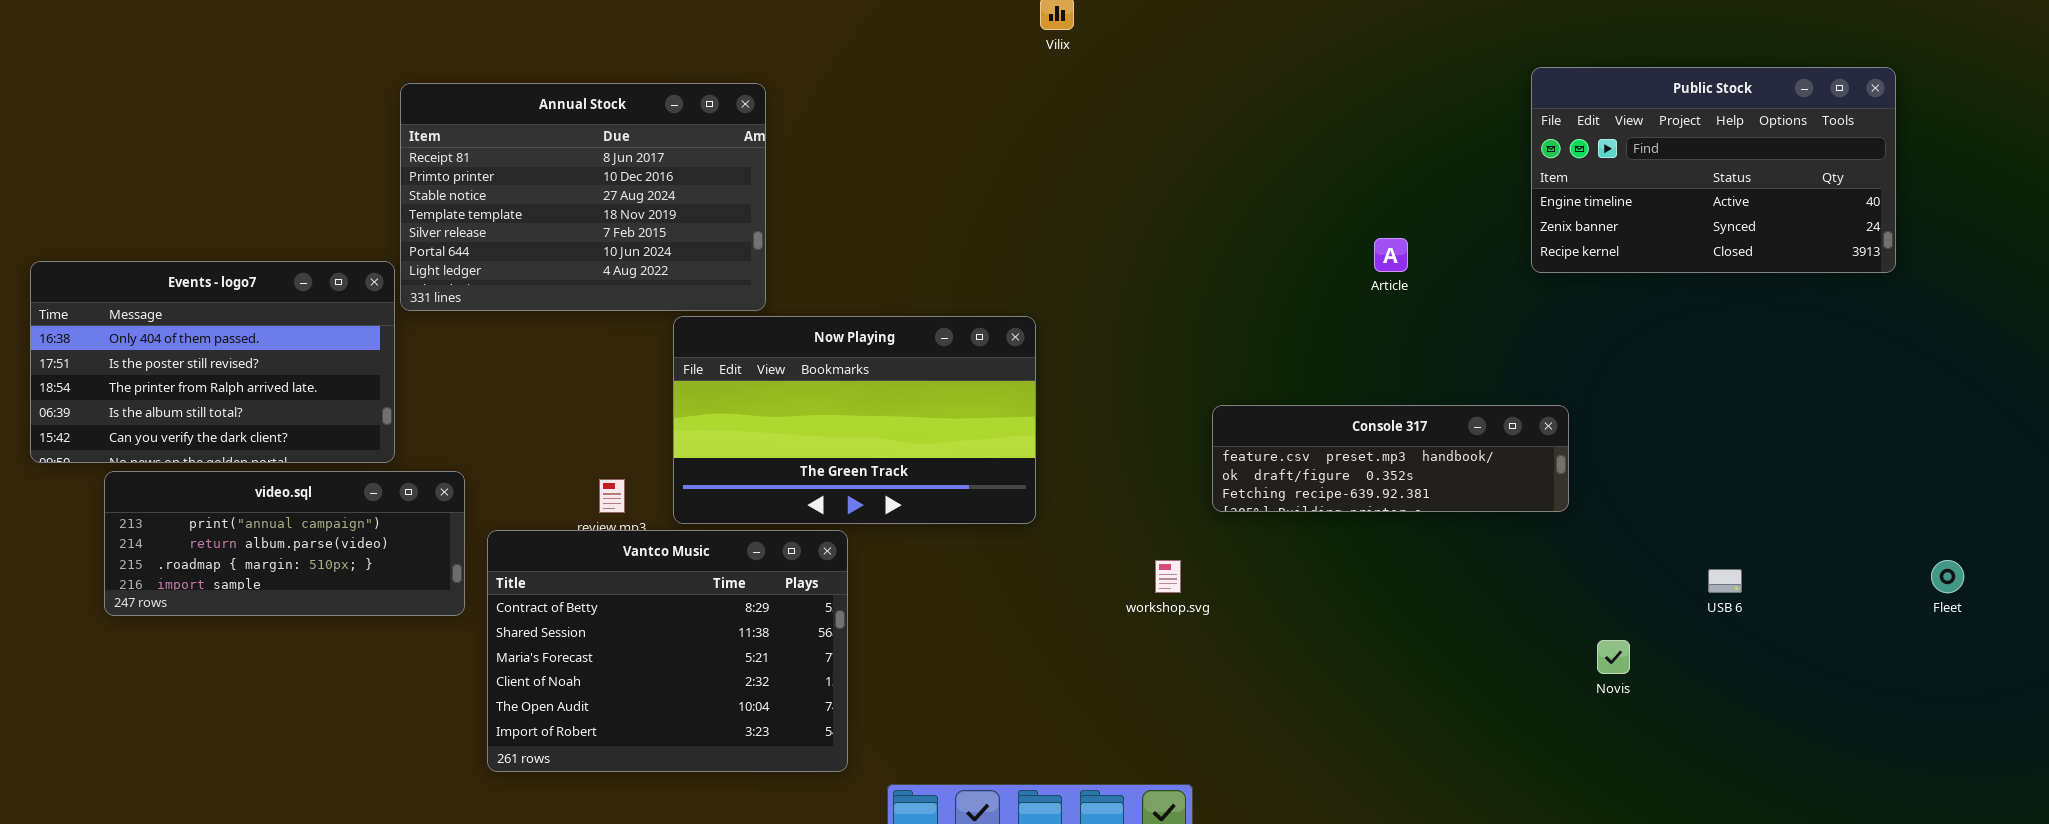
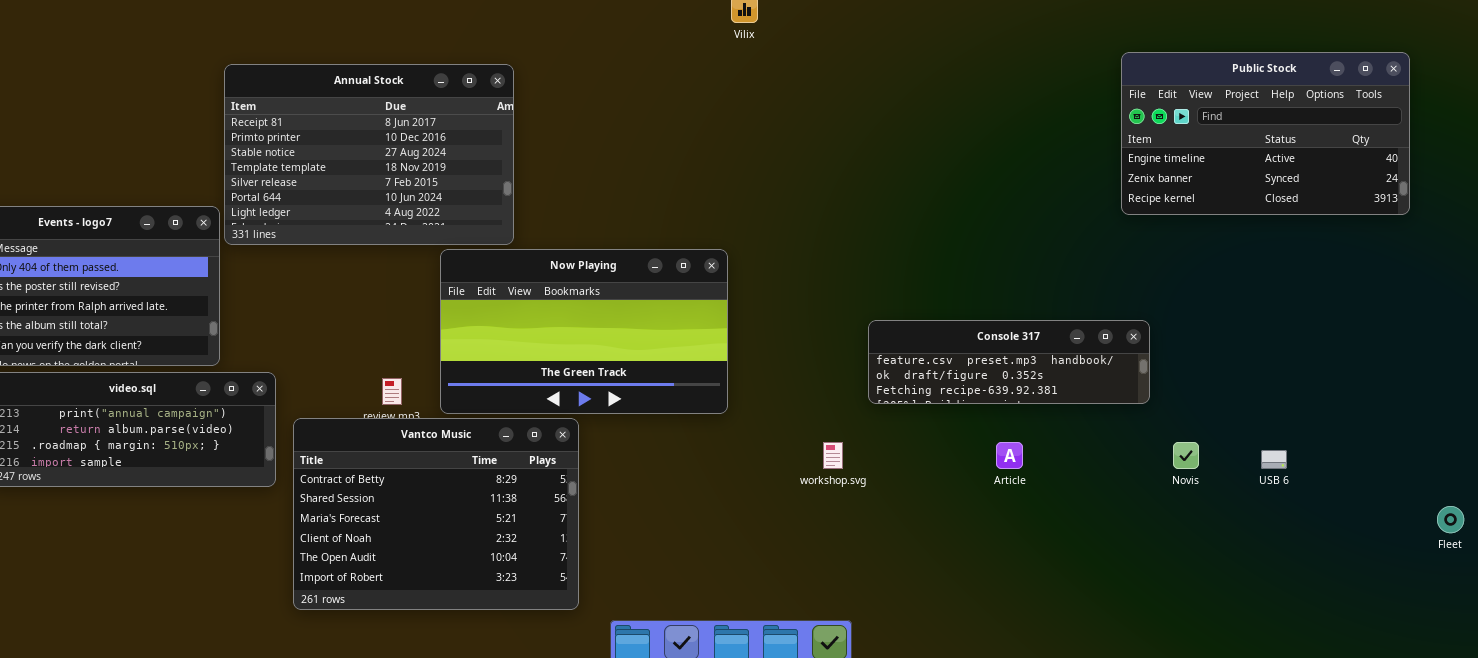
Article: [1374,238,1408,272] -> [996,442,1023,469], moved
Fleet: [1931,560,1964,593] -> [1437,506,1464,533], moved
Novis: [1597,640,1630,674] -> [1173,442,1199,469], moved

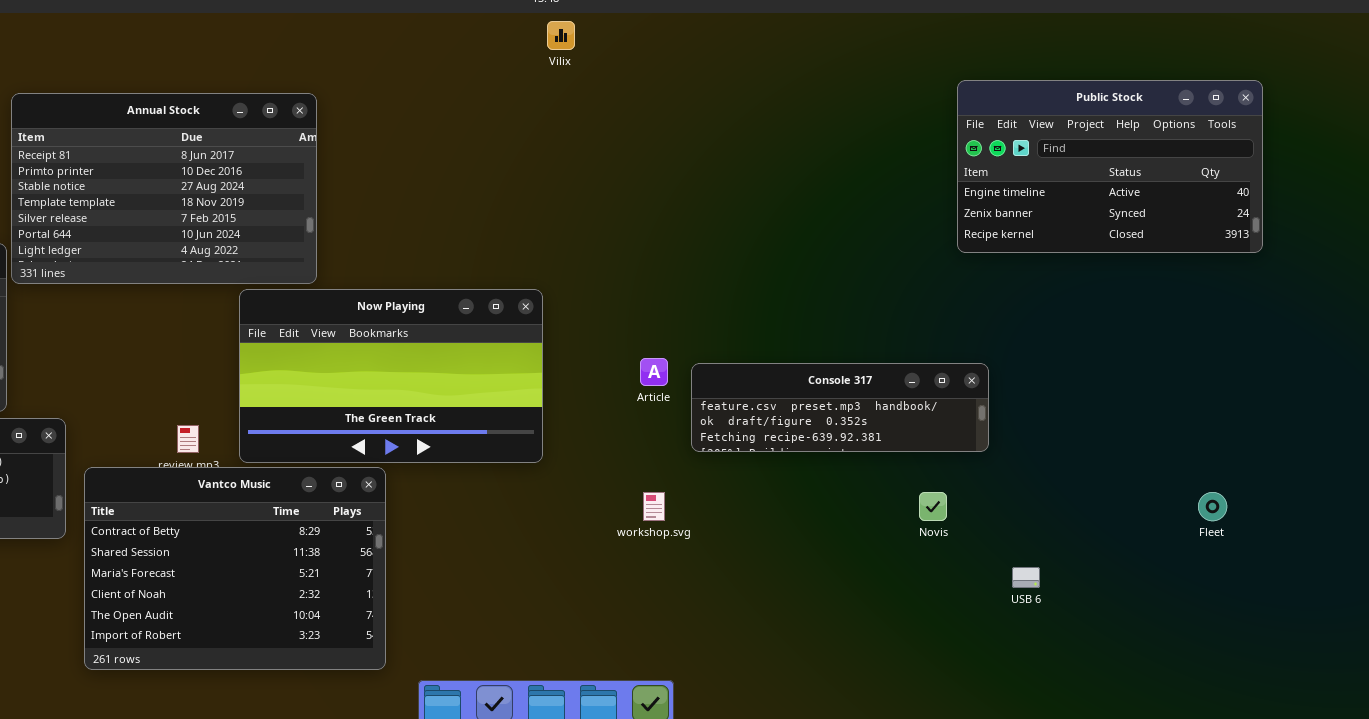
Article: [996,442,1023,469] -> [640,358,668,386], moved
Novis: [1173,442,1199,469] -> [919,492,947,521], moved
USB 6: [1261,450,1287,469] -> [1012,567,1040,588], moved
Fleet: [1437,506,1464,533] -> [1198,492,1227,521], moved

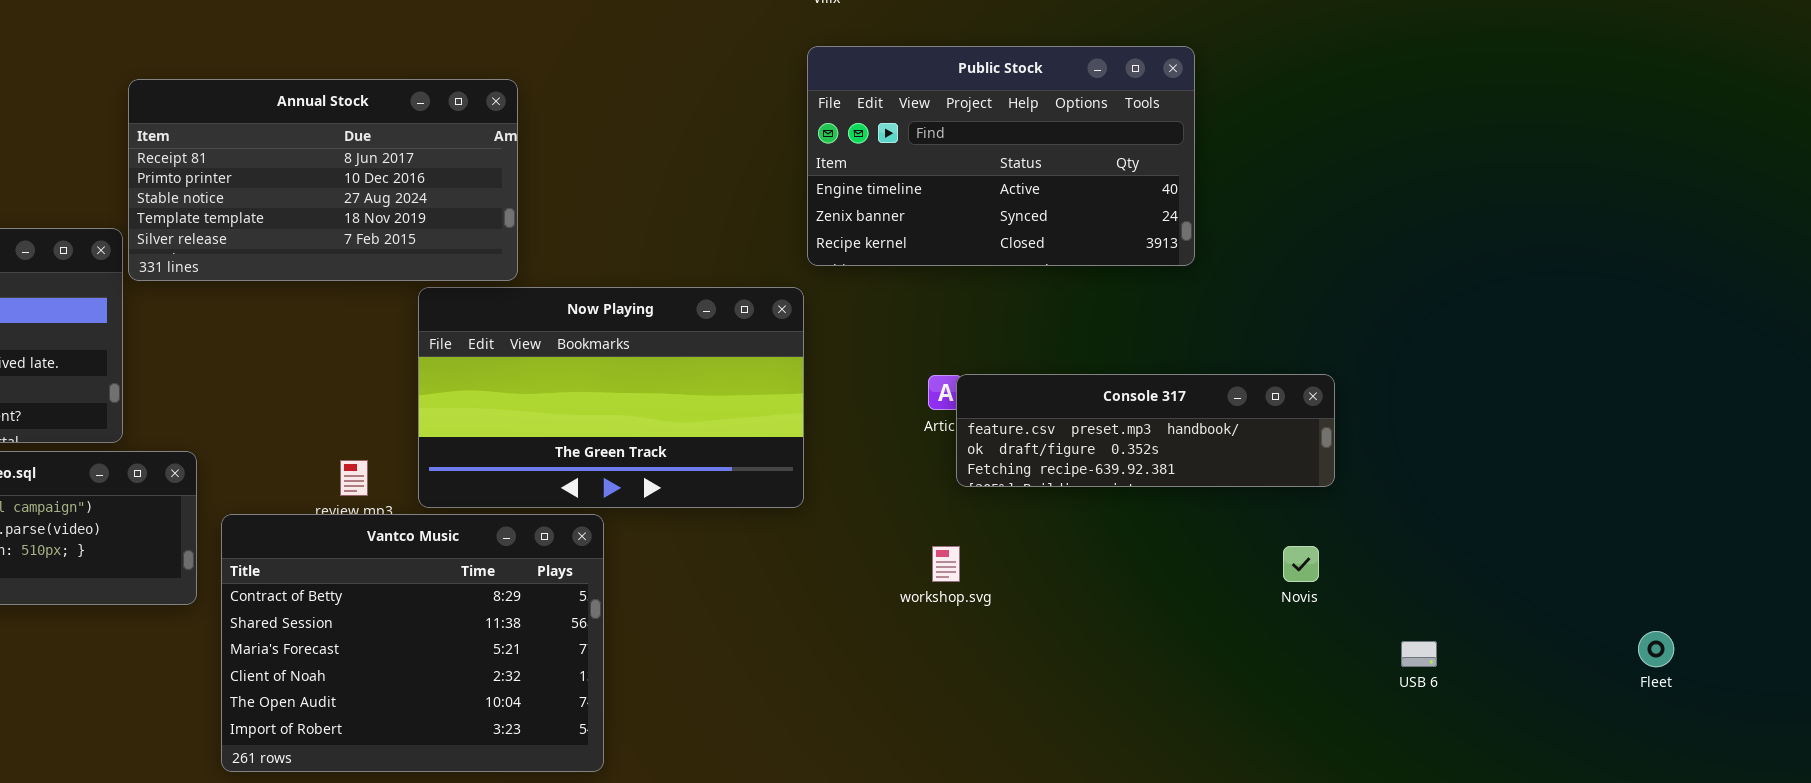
Public Stock: [957,80,1263,253] -> [807,46,1195,266], moved
Annual Stock: [11,93,317,284] -> [128,79,518,281], resized
Console 317: [691,363,989,452] -> [956,374,1335,487], moved
Fleet: [1198,492,1227,521] -> [1638,631,1674,667], moved

